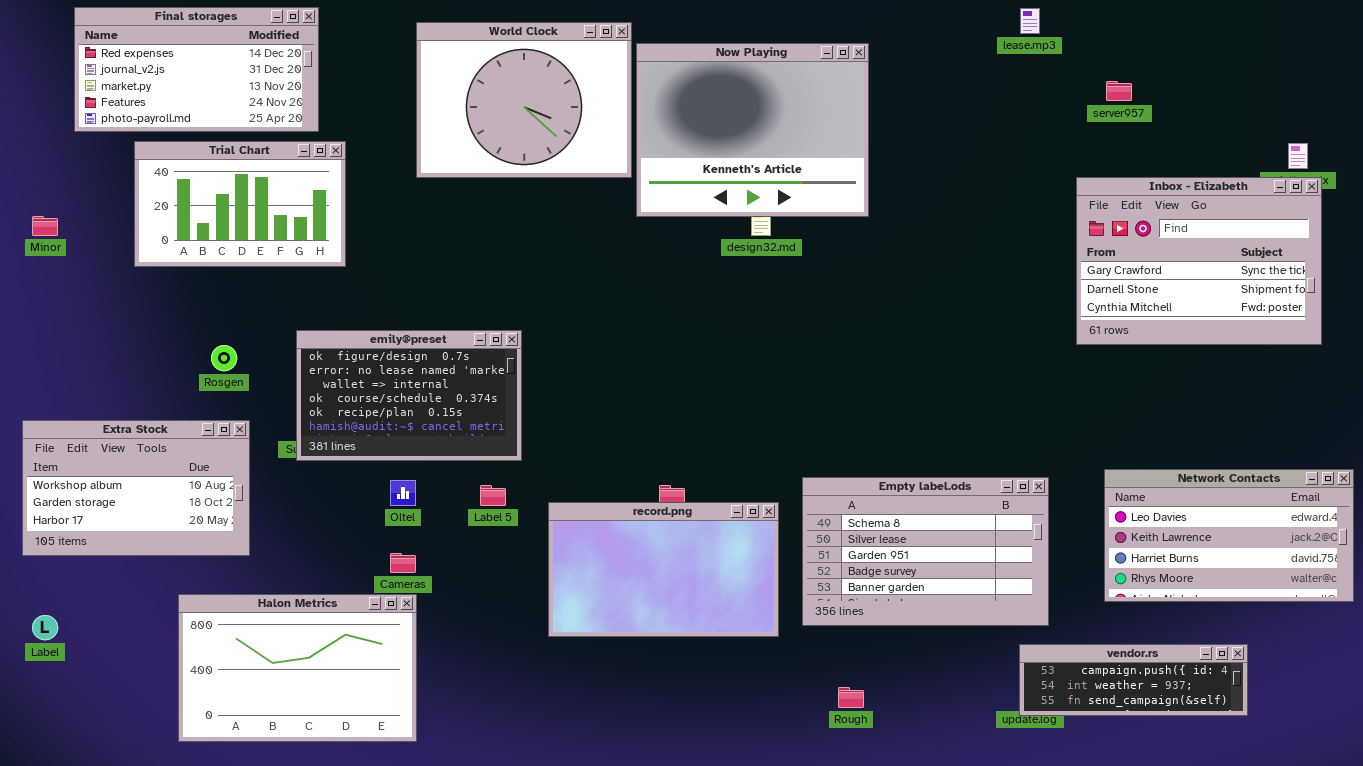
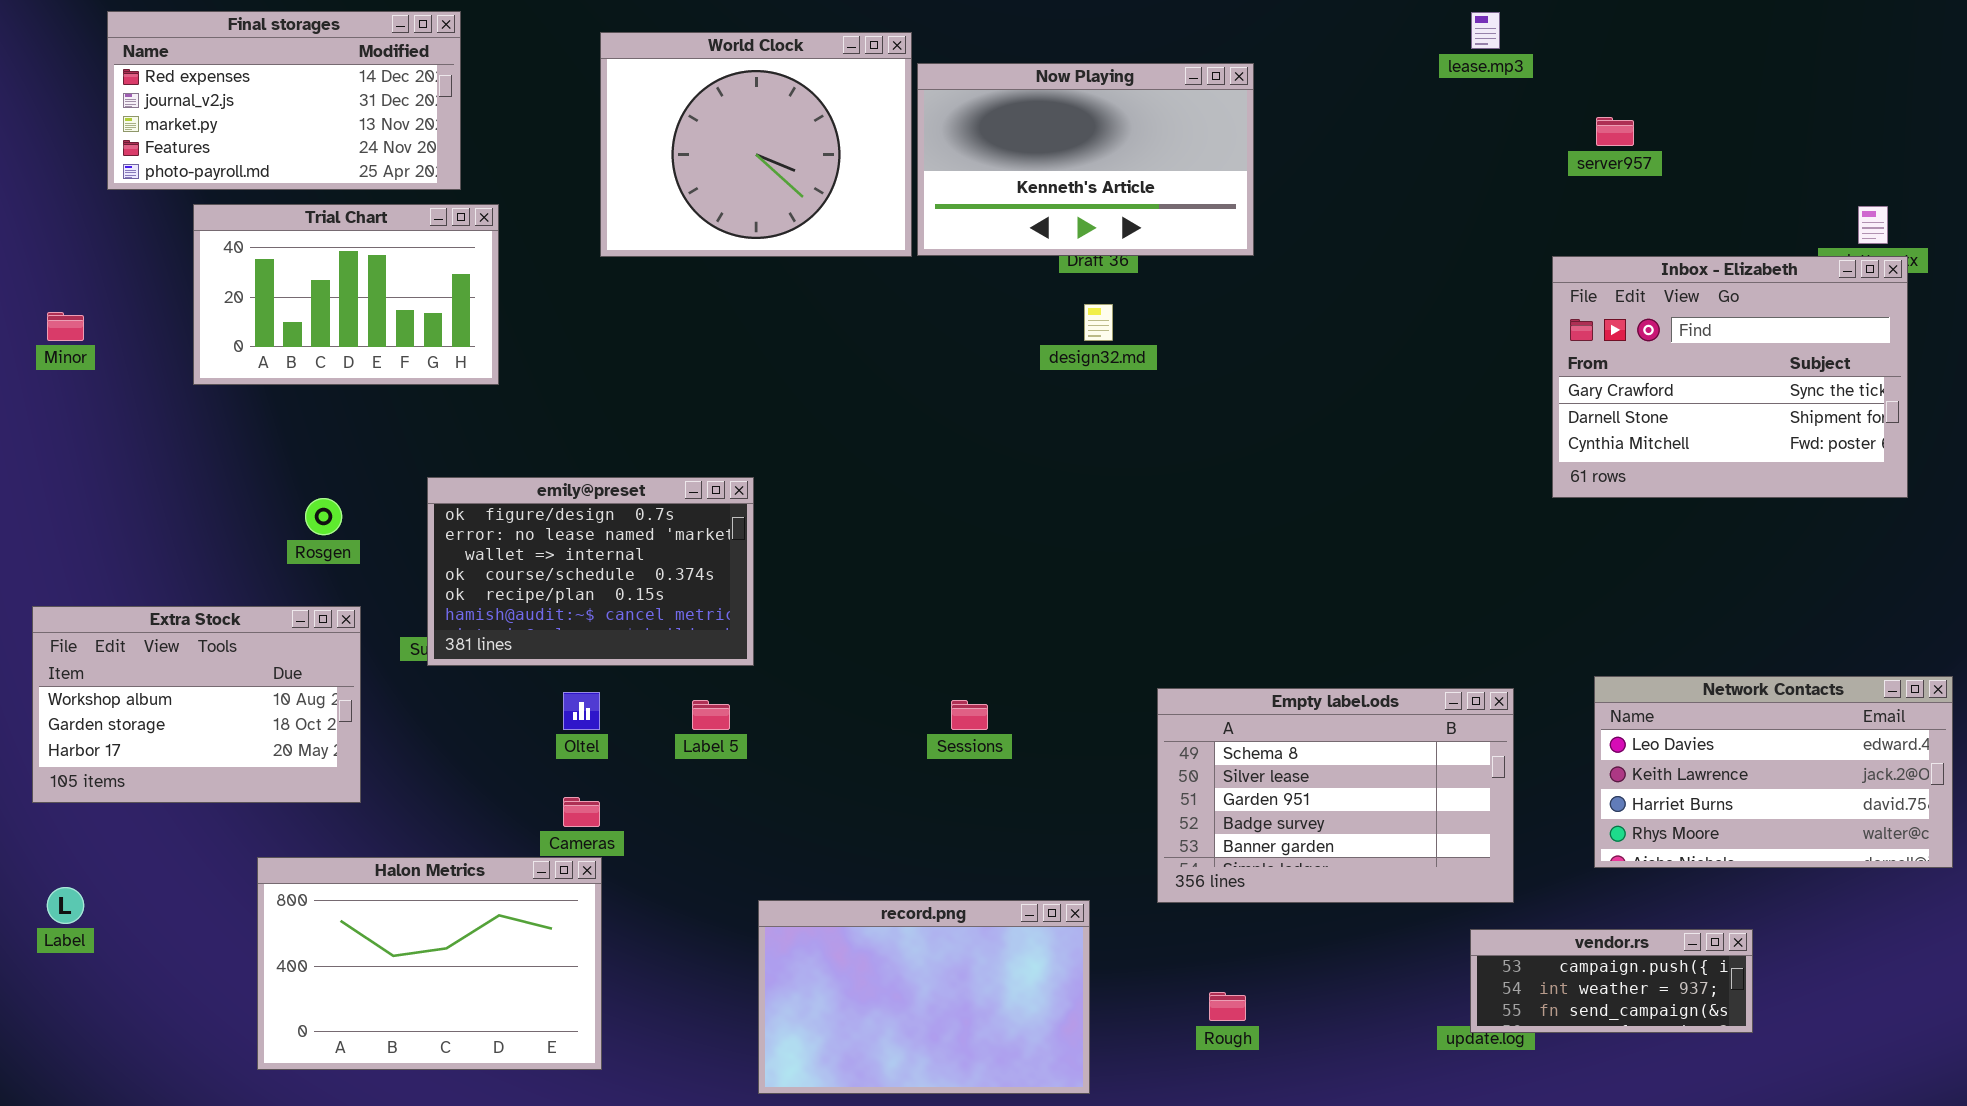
Now Playing: [636,43,869,217] -> [917,63,1254,256], resized
record.png: [548,502,779,637] -> [758,900,1090,1094], moved
vendor.rs: [1019,644,1248,716] -> [1470,929,1753,1033], resized

